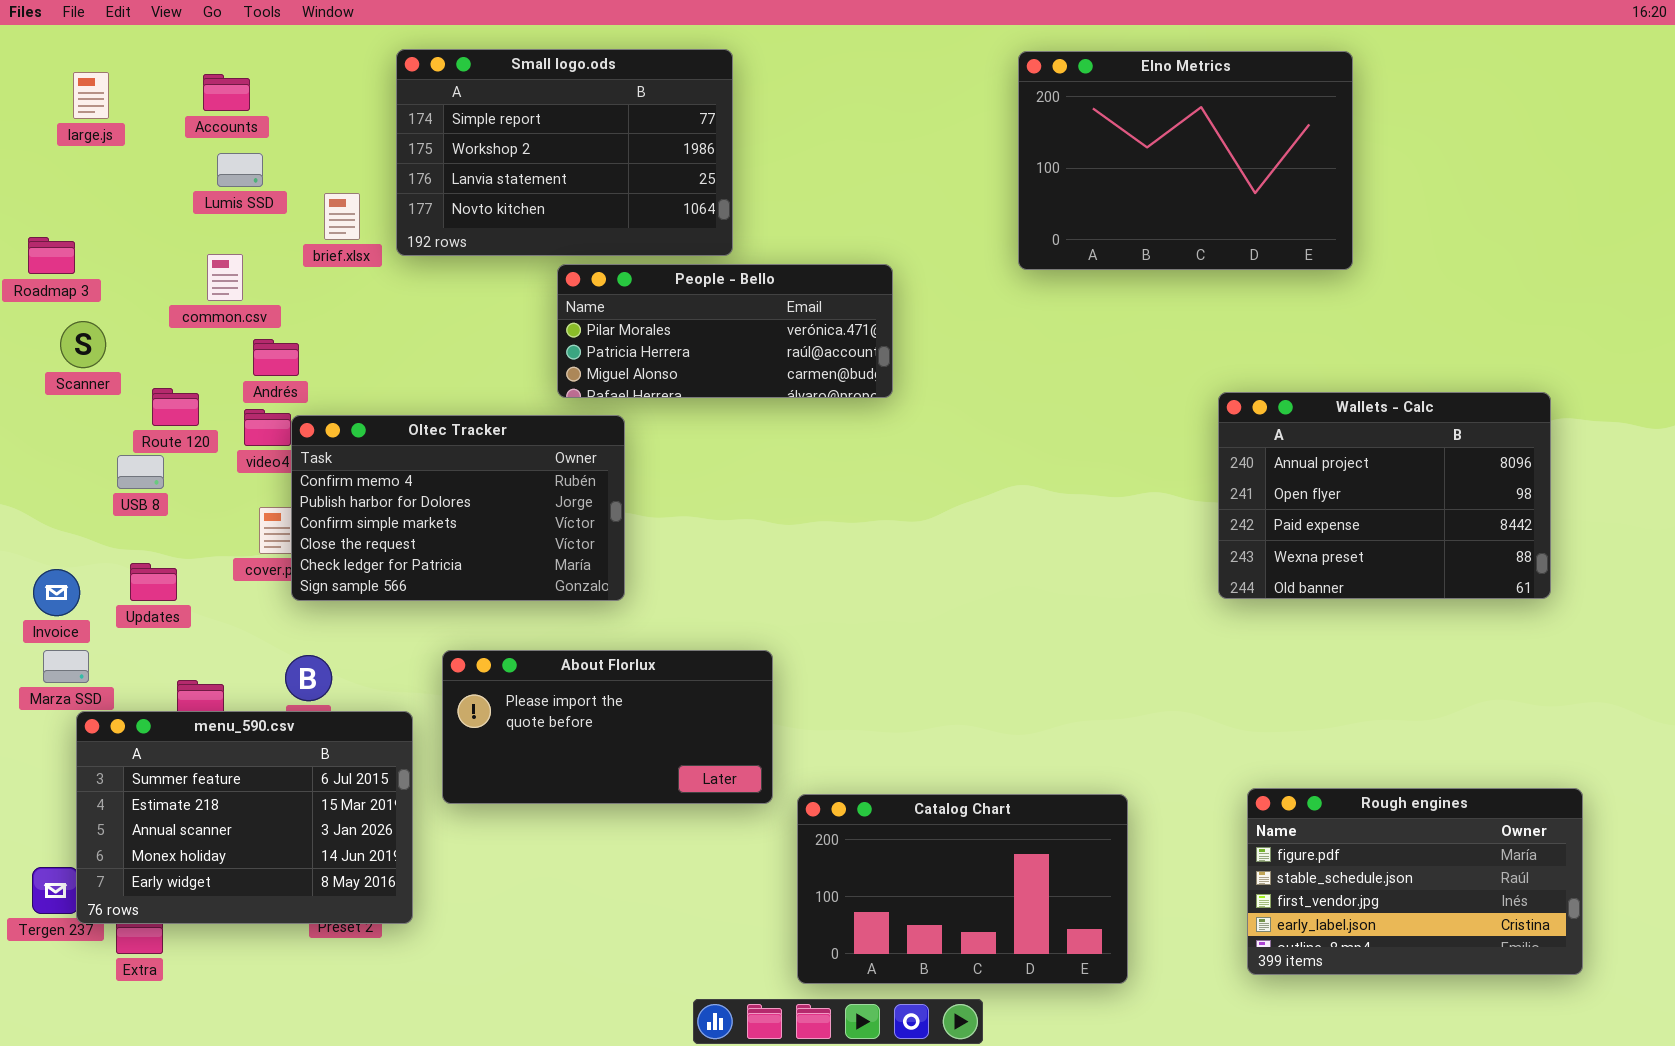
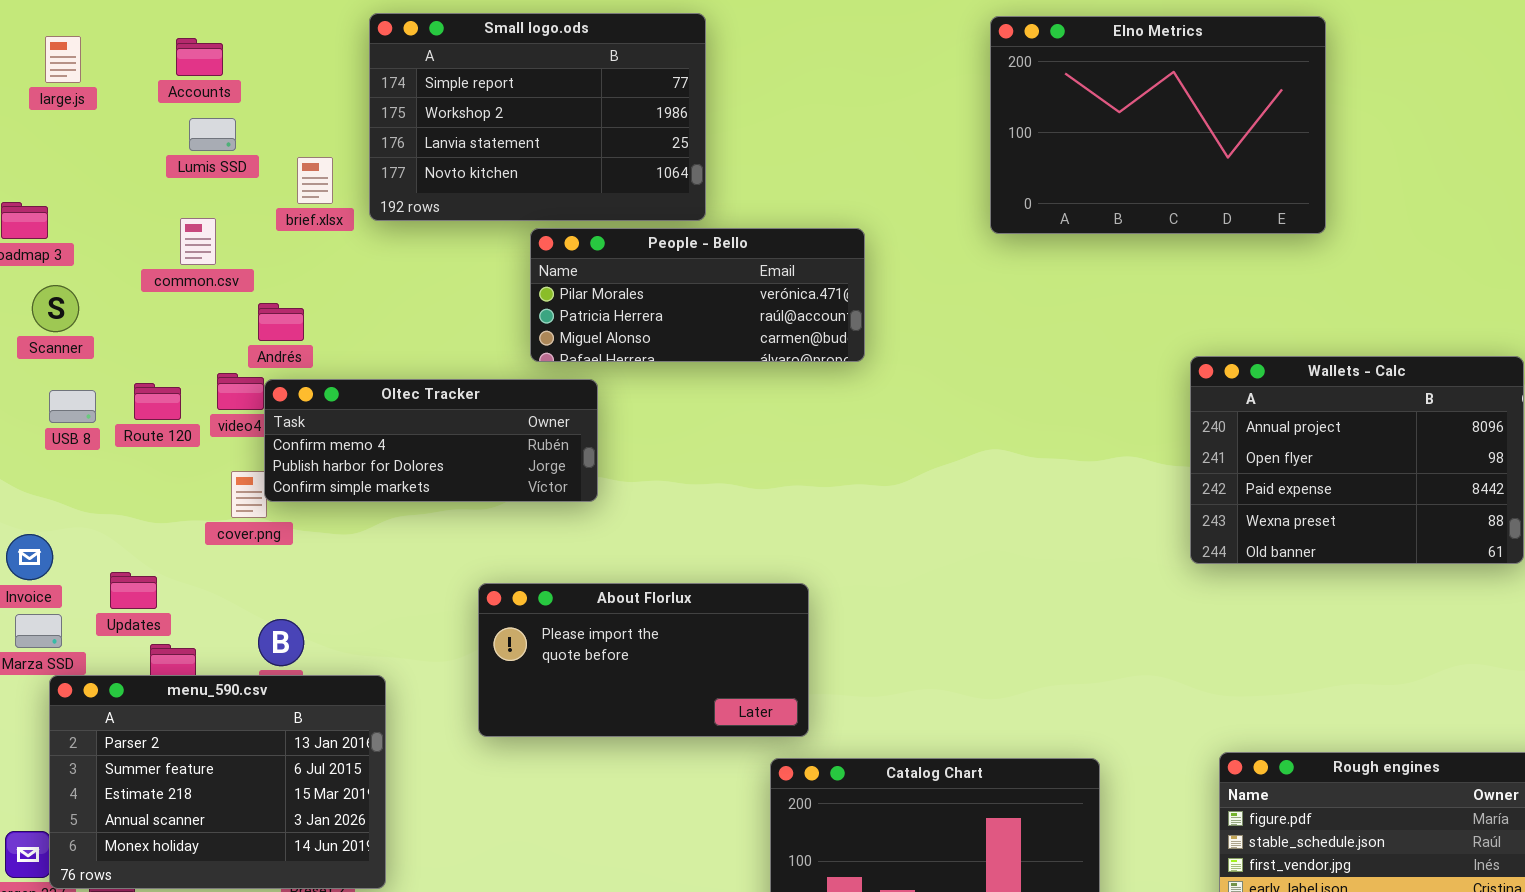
Andrés: [253,339,299,376] -> [258,303,304,341], moved
Route 120: [152,388,199,426] -> [134,383,181,420], moved
Oltec Tracker: [291,415,625,601] -> [264,379,598,502], resized
USB 8: [117,455,164,489] -> [49,390,96,423], moved
Updates: [130,563,177,601] -> [110,572,157,609], moved
About Florlux: [442,650,773,804] -> [478,583,809,737], moved
menu_590.csv: [76,711,413,924] -> [49,675,386,889], scrolled up 1 row

